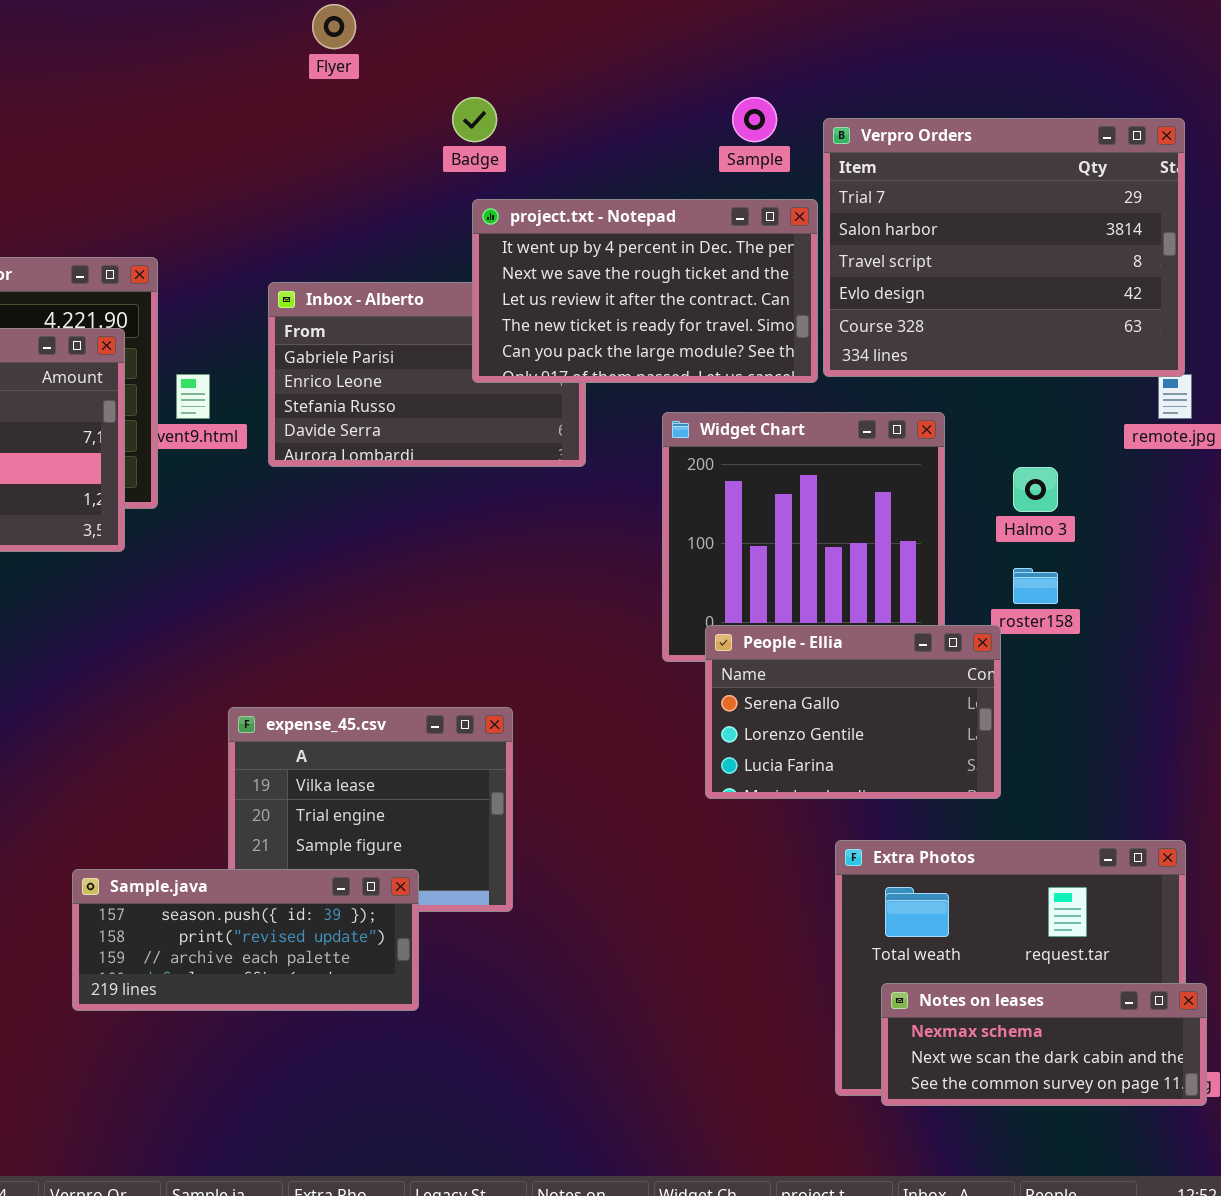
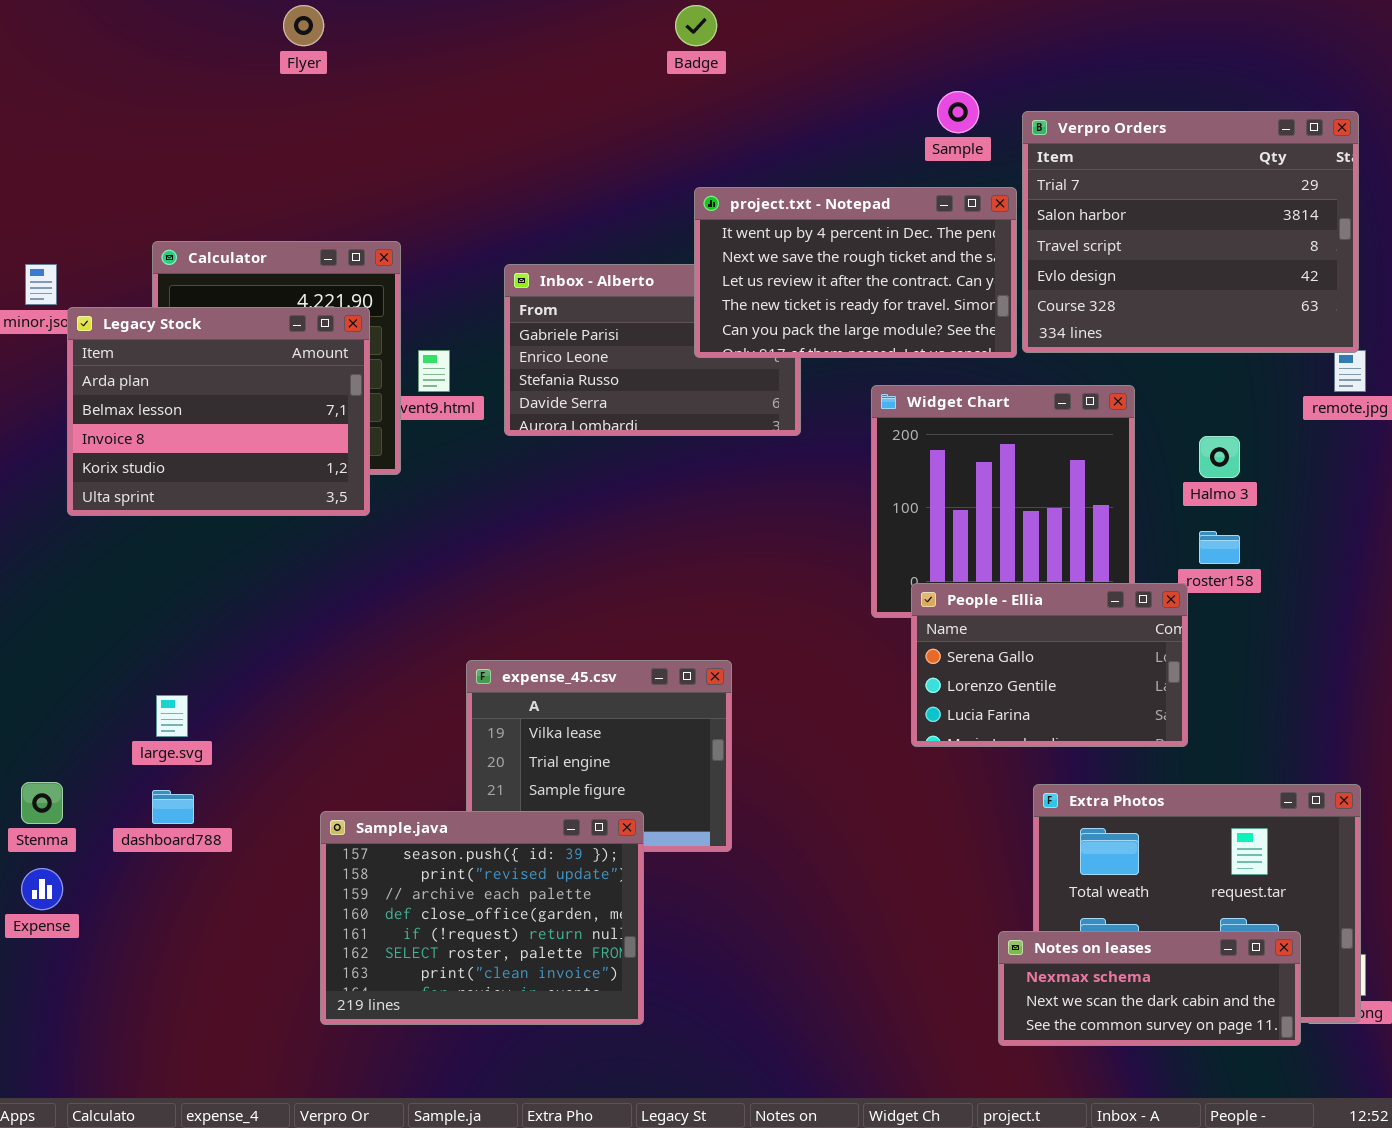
Flyer: [312,4,356,49] -> [283,5,324,46], moved
Badge: [452,97,497,142] -> [675,5,717,46], moved
Sample.java: [72,869,419,1011] -> [320,811,644,1025], resized
Notes on leases: [881,983,1207,1106] -> [998,931,1301,1046], moved

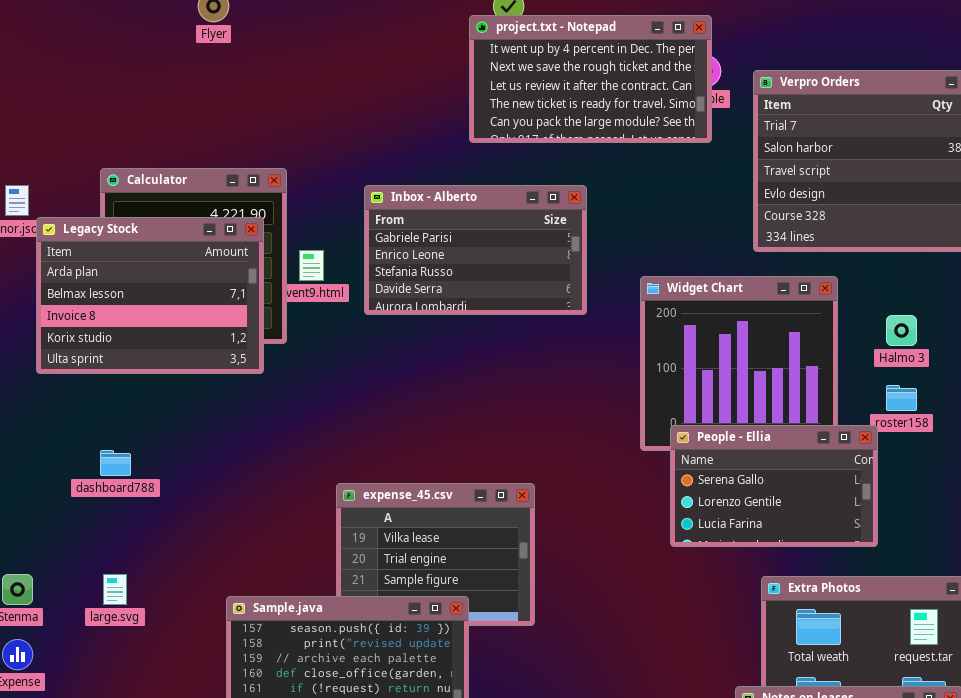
project.txt - Notepad: [694,187,1017,358] -> [469,15,712,143], moved
large.svg: [156,695,188,737] -> [103,574,127,605], moved
dashboard788: [152,790,194,824] -> [100,450,131,476], moved

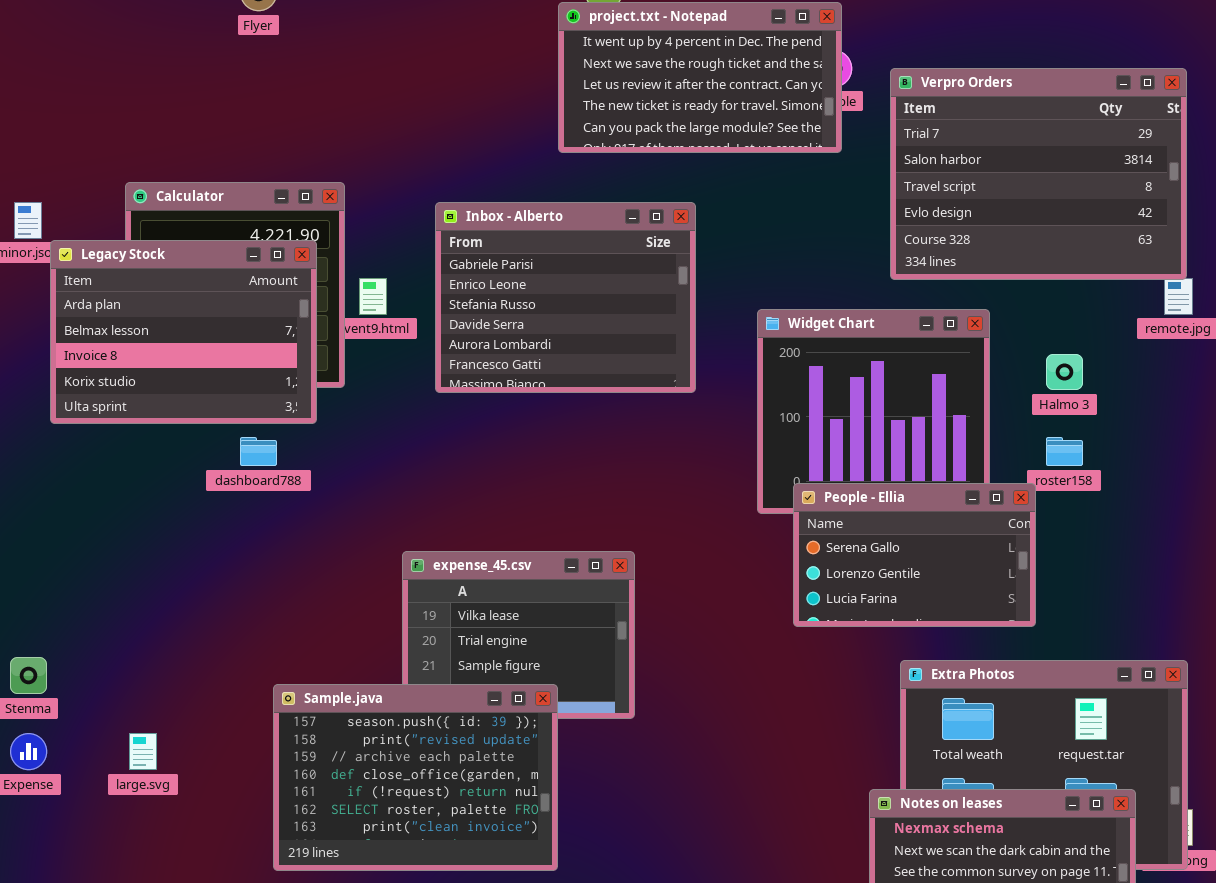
Inbox - Alberto: [364,185,587,315] -> [435,202,696,393], resized
dashboard788: [100,450,131,476] -> [240,437,277,466], moved
large.svg: [103,574,127,605] -> [129,733,157,770], moved

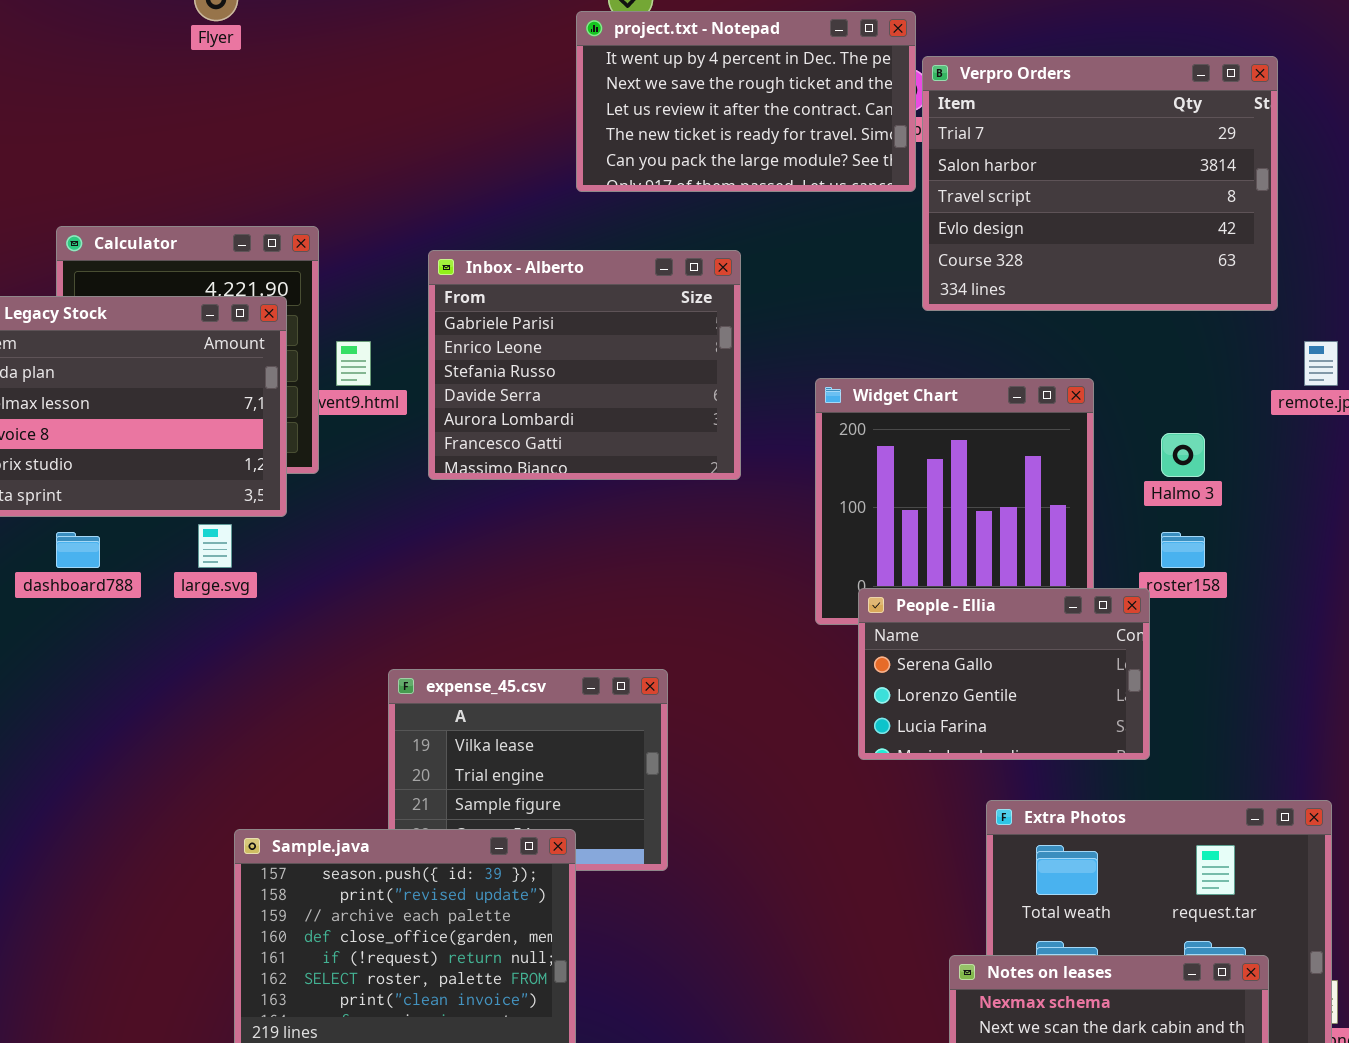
Verpro Orders: [890,68,1187,280] -> [922,56,1278,311], moved
dashboard788: [240,437,277,466] -> [56,532,100,568], moved
large.svg: [129,733,157,770] -> [198,524,232,568], moved

